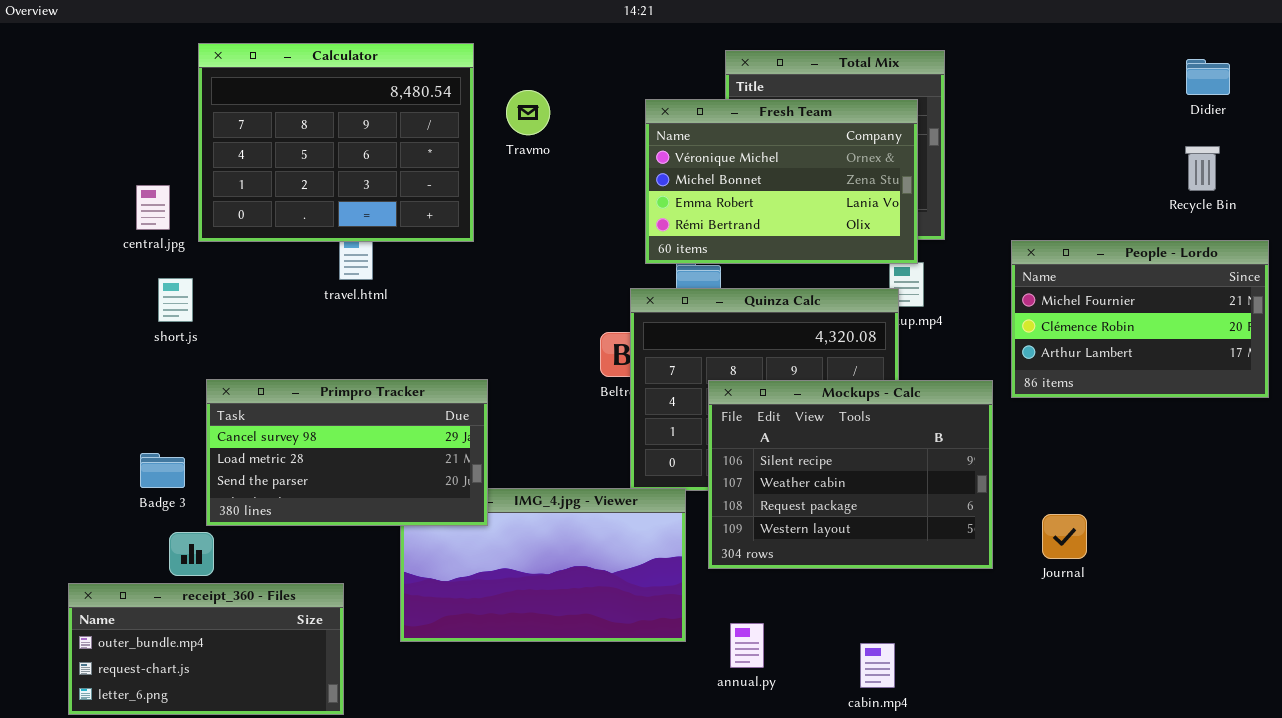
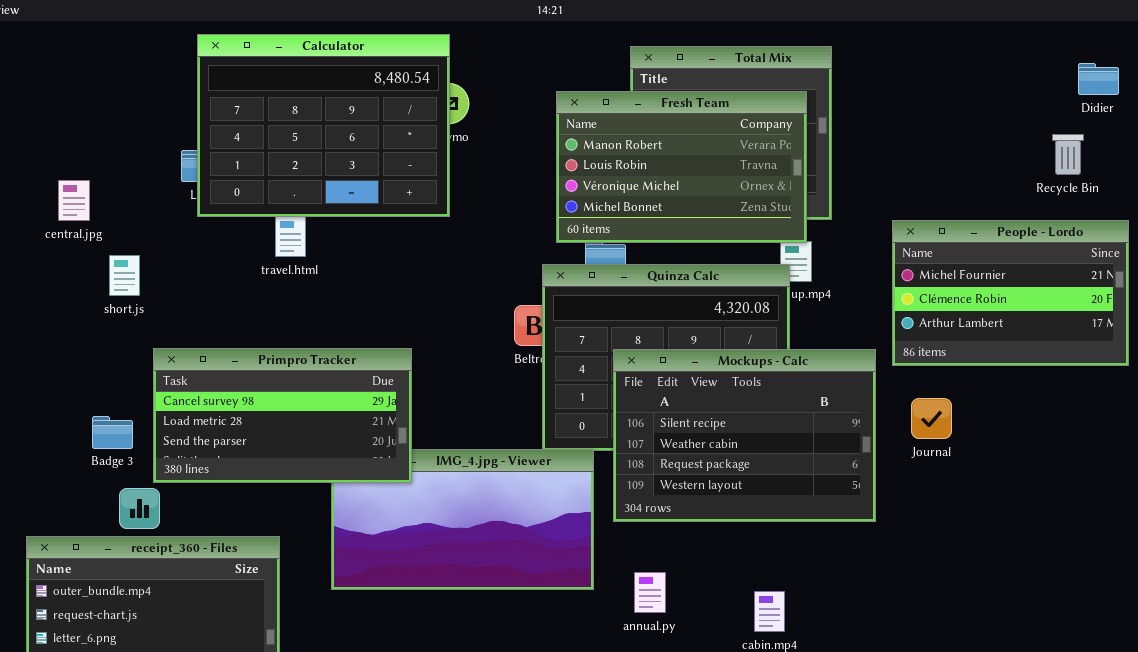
Calculator: [198,43,474,242] -> [197,34,450,217], moved
Didier: [1186,59,1230,95] -> [1078,63,1119,95], moved
Fresh Team: [645,99,918,264] -> [556,91,807,243], scrolled up 2 rows
central.jpg: [136,185,170,230] -> [58,180,90,221], moved
Journal: [1042,514,1087,559] -> [911,398,952,439], moved

